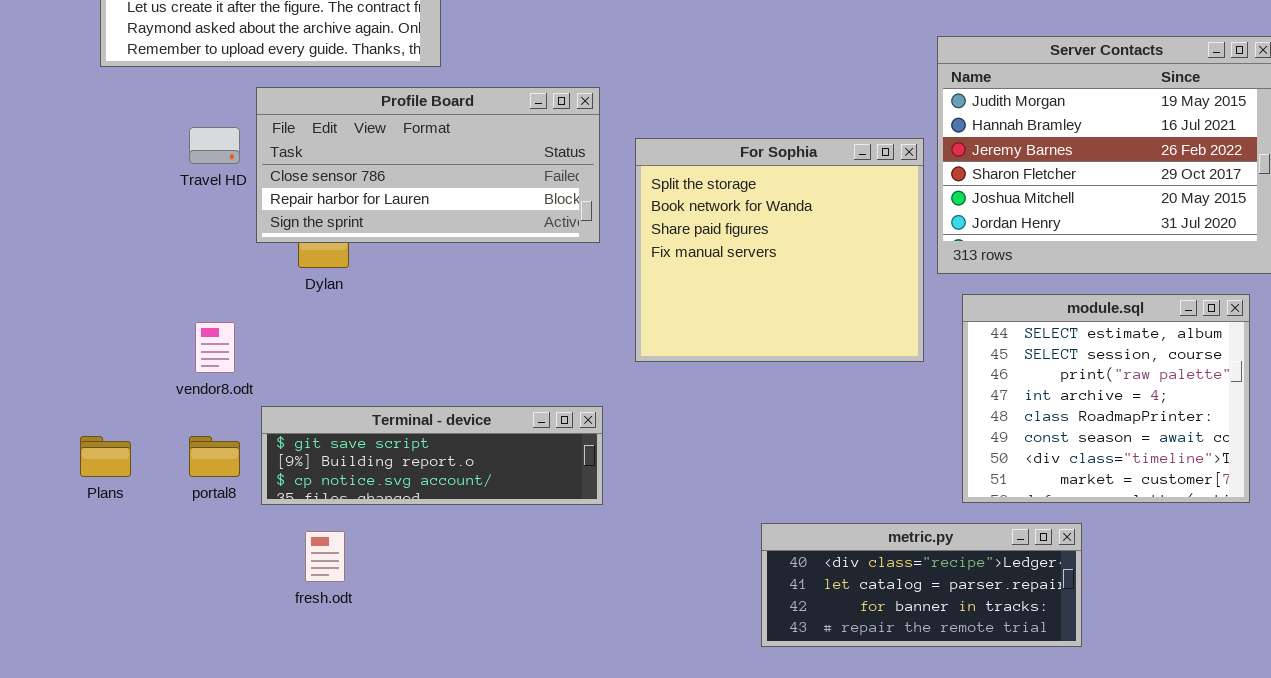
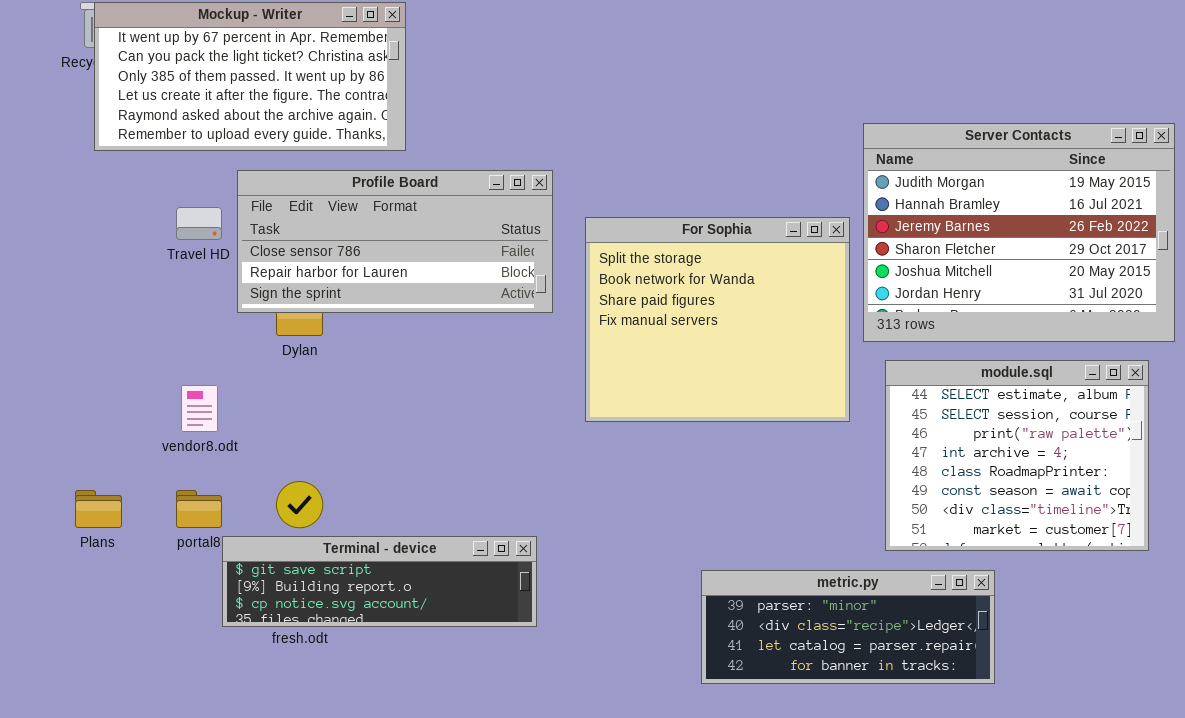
Terminal - device: [261,406,603,505] -> [222,536,537,627], moved
metric.py: [761,523,1082,647] -> [701,570,995,684], scrolled up 1 row

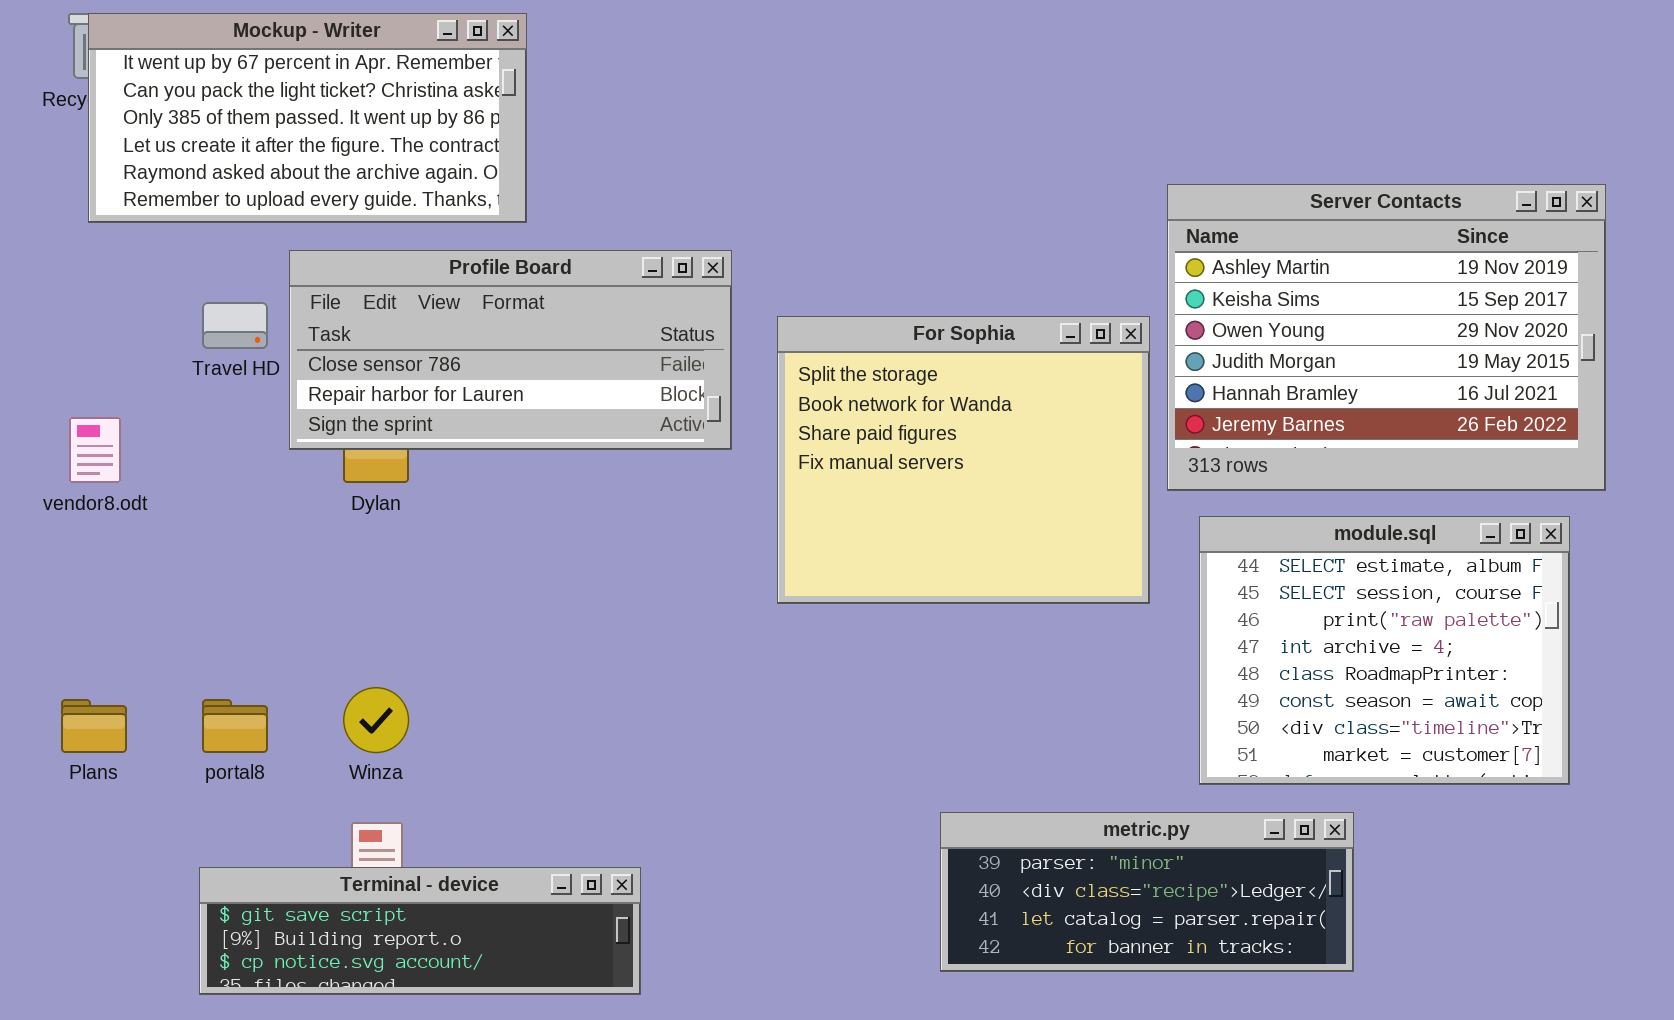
Server Contacts: [863,123,1175,342] -> [1167,184,1606,491], scrolled up 3 rows
vendor8.odt: [181,385,218,432] -> [69,417,121,483], moved
Terminal - device: [222,536,537,627] -> [199,867,641,995], moved

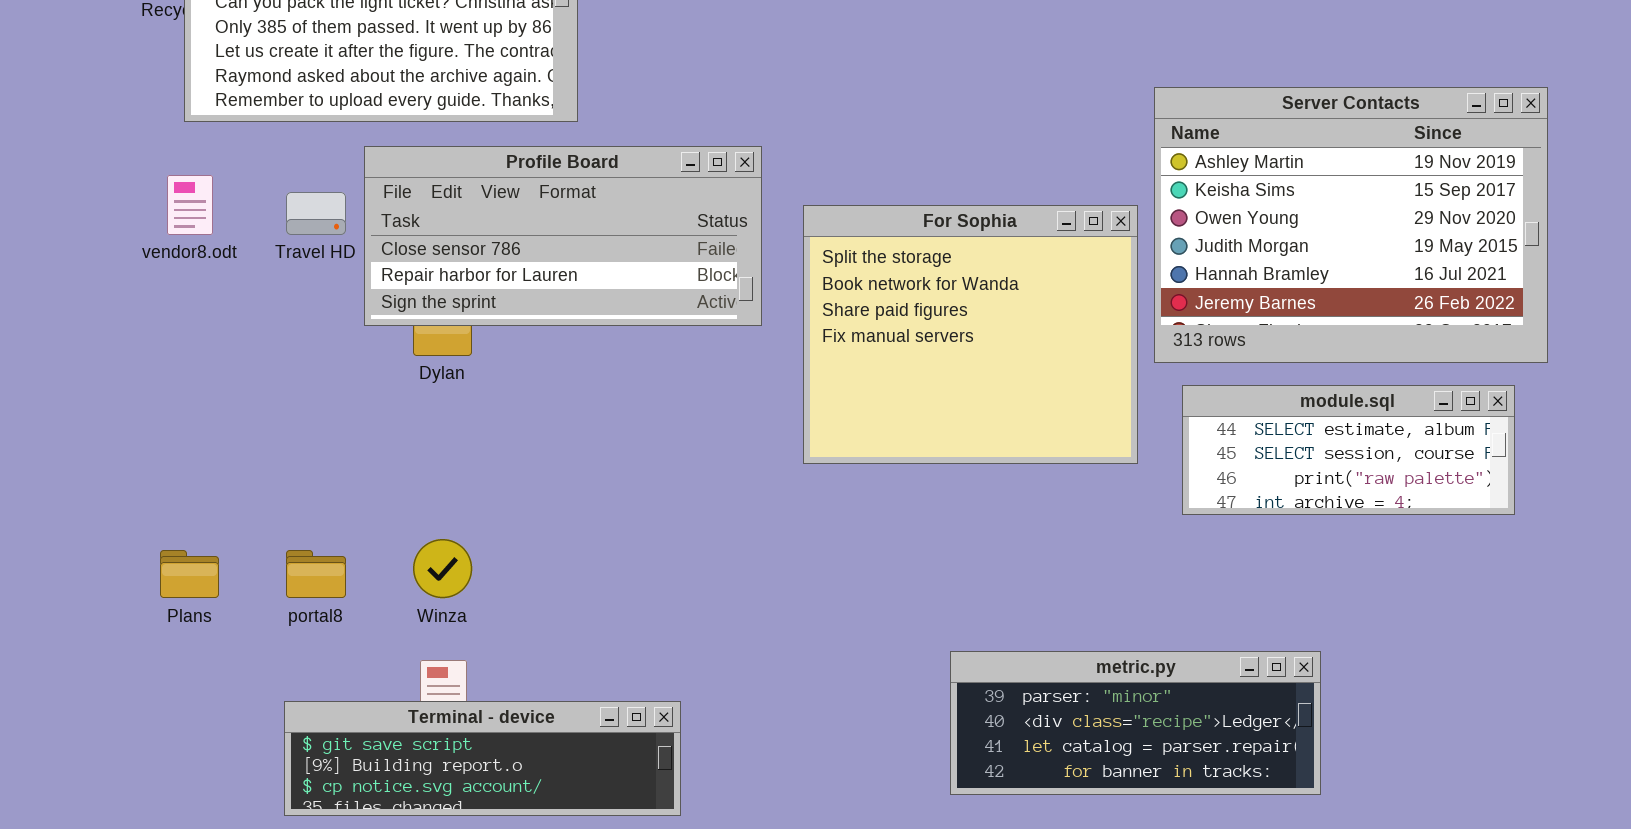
vendor8.odt: [69,417,121,483] -> [167,175,213,235], moved
module.sql: [1199,516,1570,785] -> [1182,385,1515,515], resized

